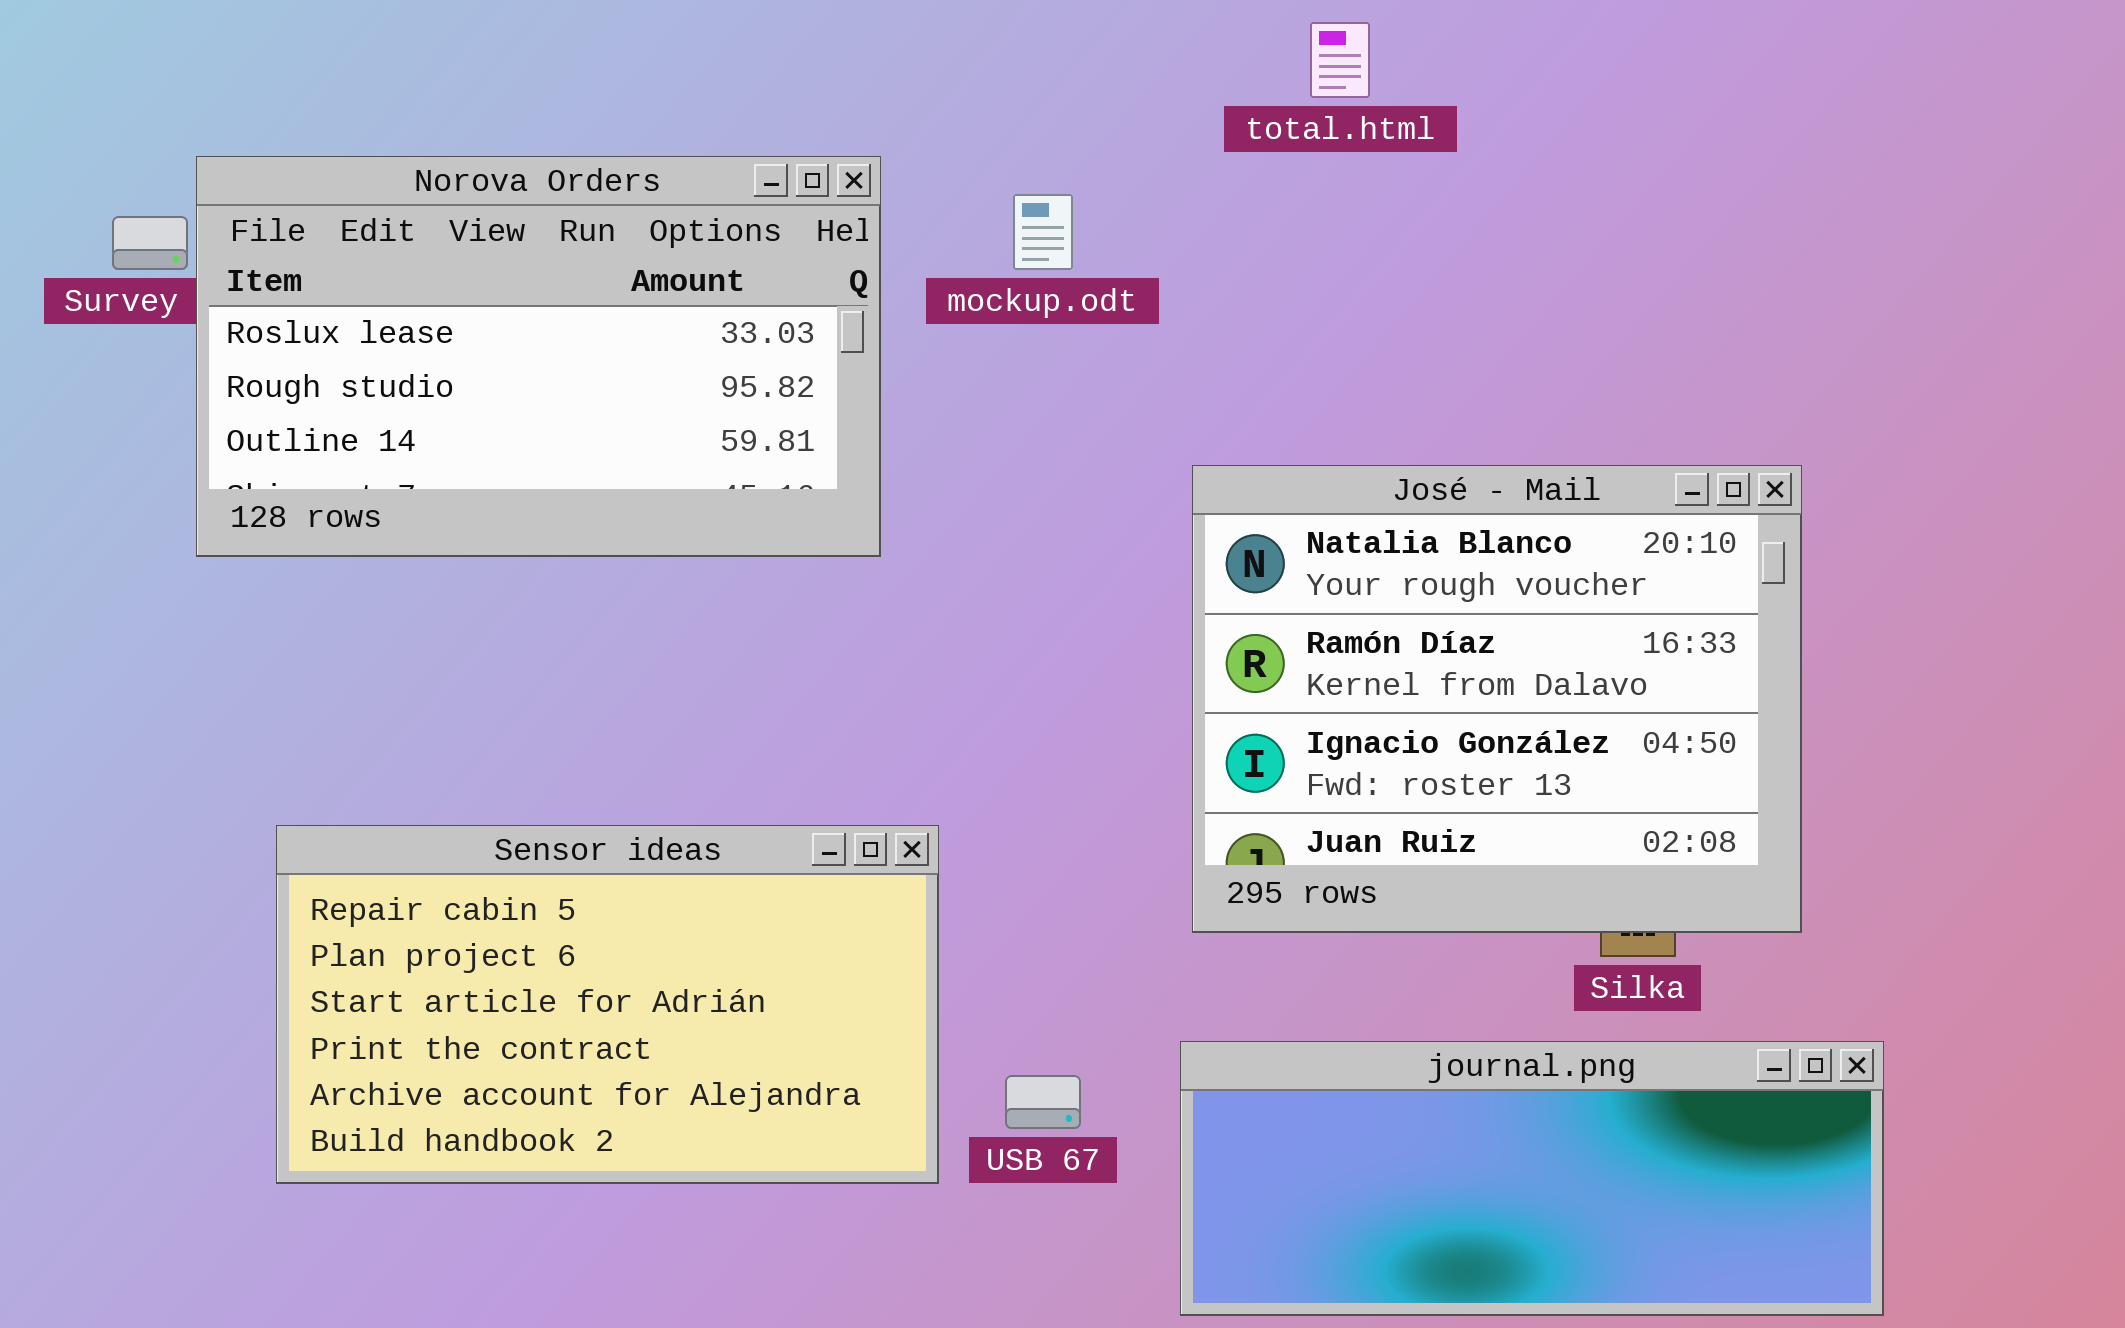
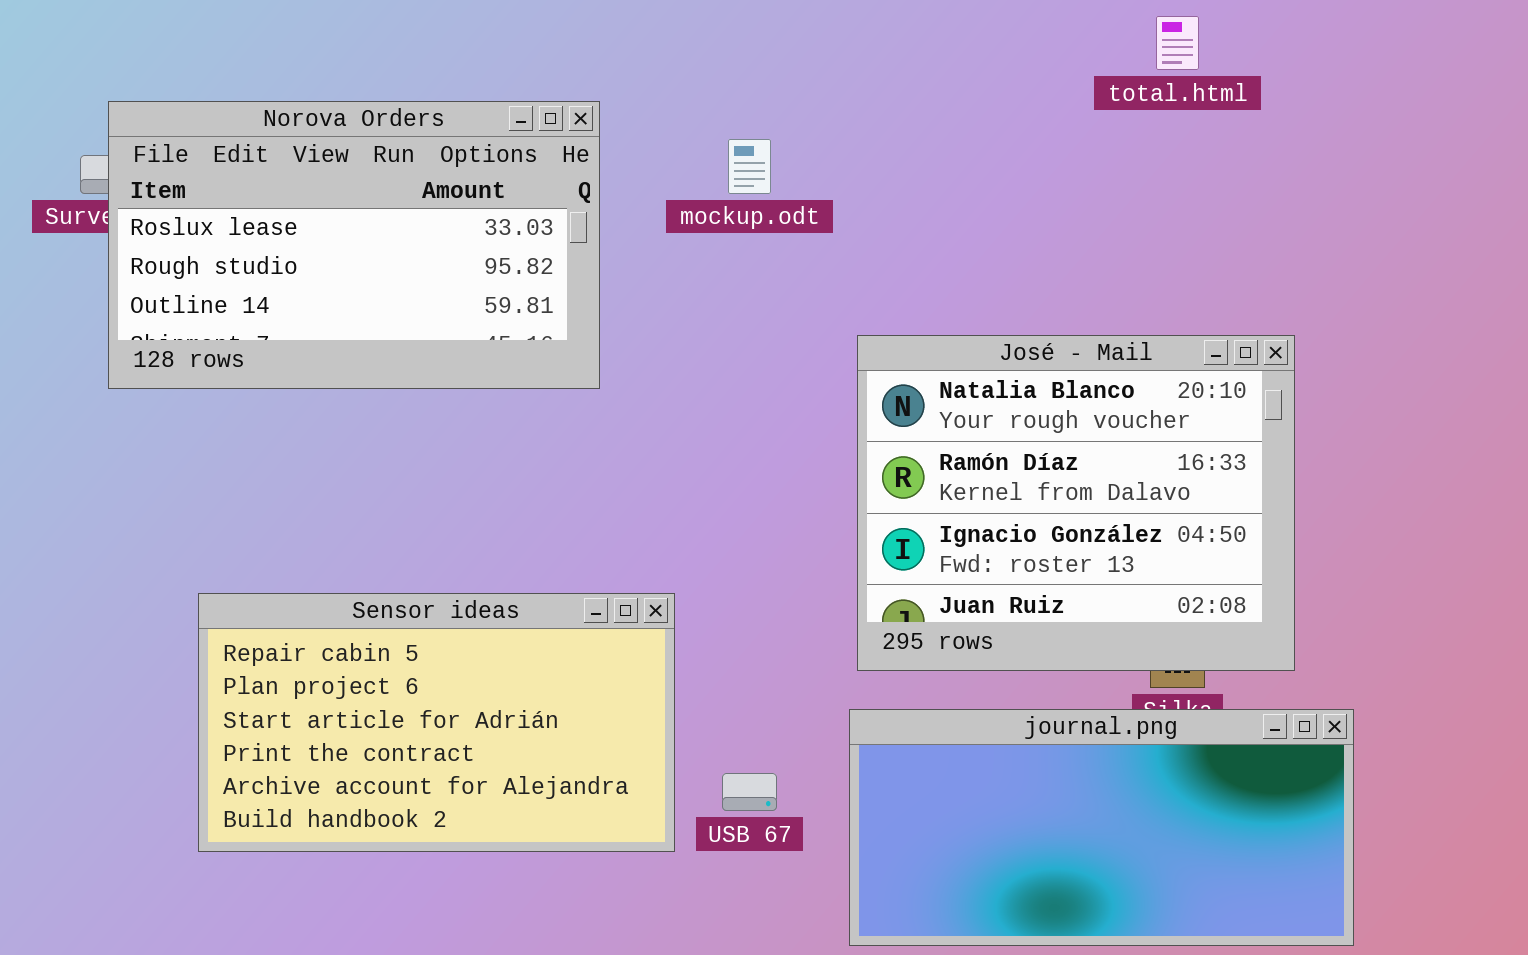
total.html: [1310,22,1370,98] -> [1156,16,1199,70], moved
Norova Orders: [196,156,881,557] -> [108,101,600,389], moved
journal.png: [1180,1041,1884,1316] -> [849,709,1354,946], resized

